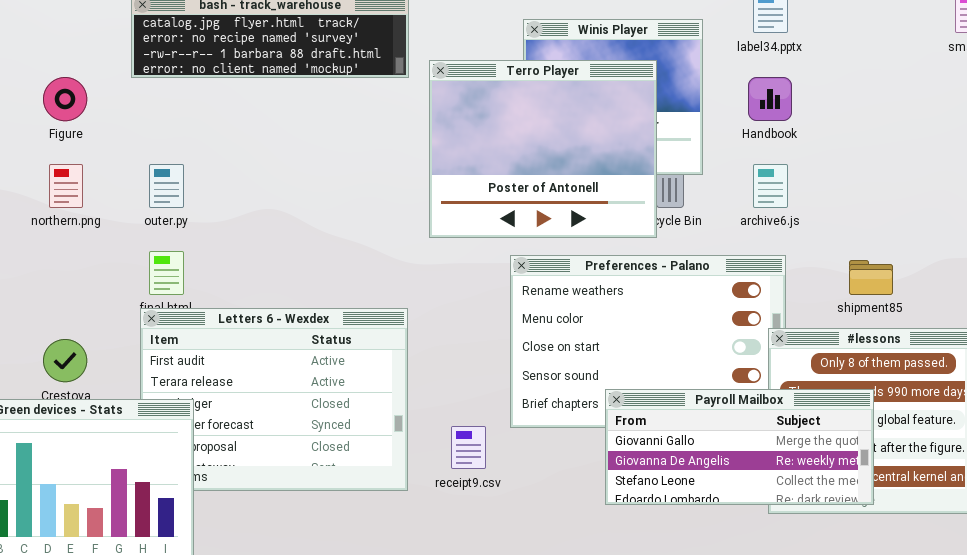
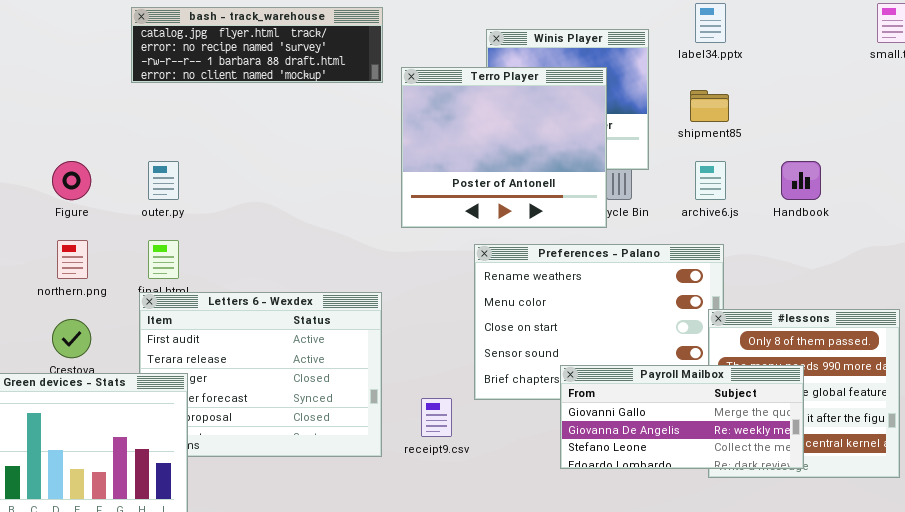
Figure: [43,77,87,121] -> [52,161,91,200], moved
Handbook: [748,77,792,121] -> [781,161,821,200], moved
northern.png: [49,164,83,208] -> [57,240,88,279], moved
shipment85: [849,260,893,295] -> [690,90,729,122], moved

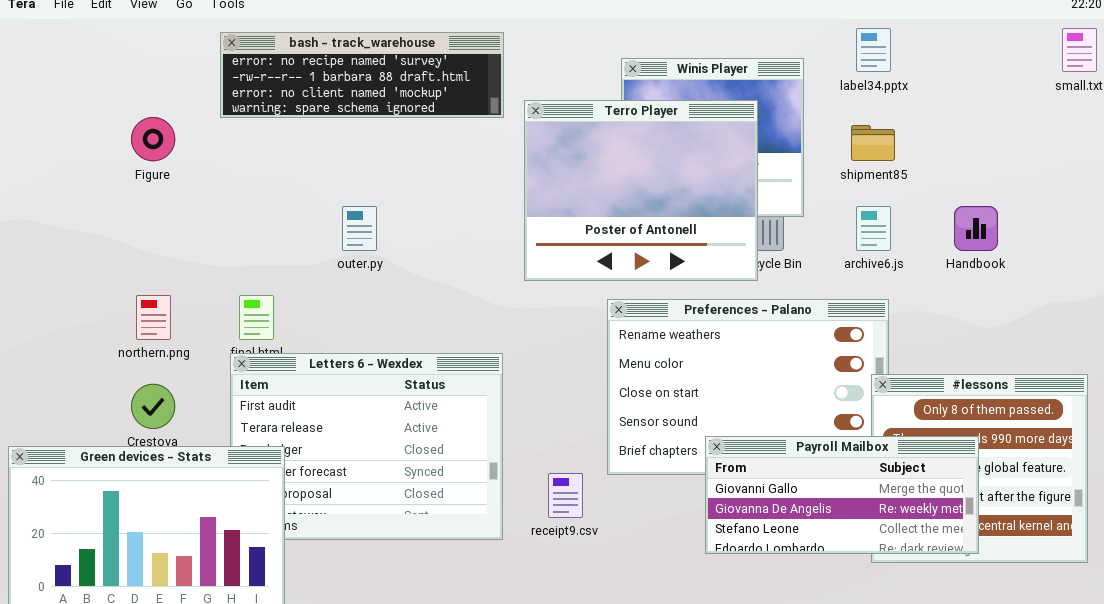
bash - track_warehouse: [131,7,383,83] -> [220,32,504,118], scrolled down 1 row
Figure: [52,161,91,200] -> [131,117,175,161], moved
outer.py: [148,161,179,200] -> [342,206,377,251], moved

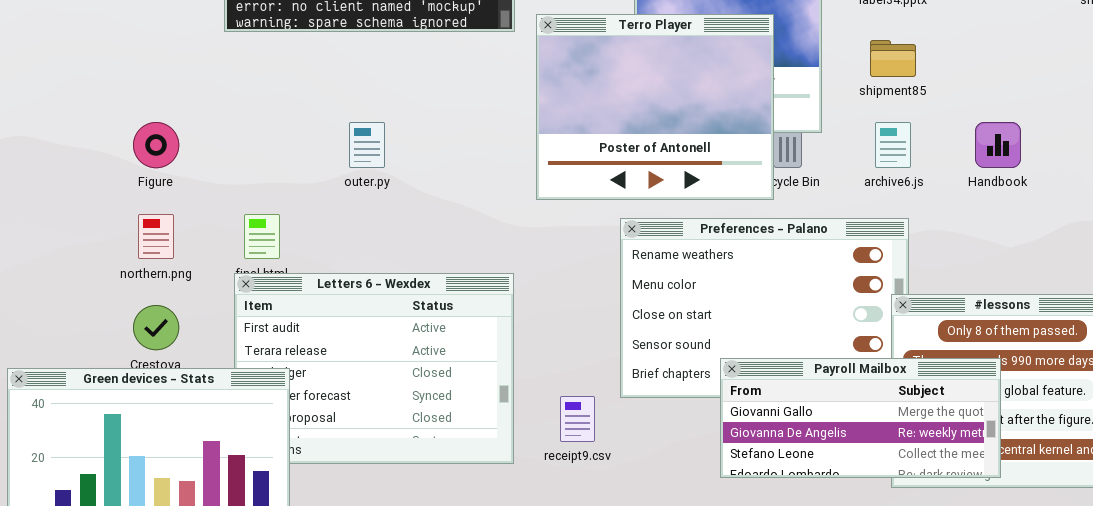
Figure: [131,117,175,161] -> [133,122,179,168], moved

